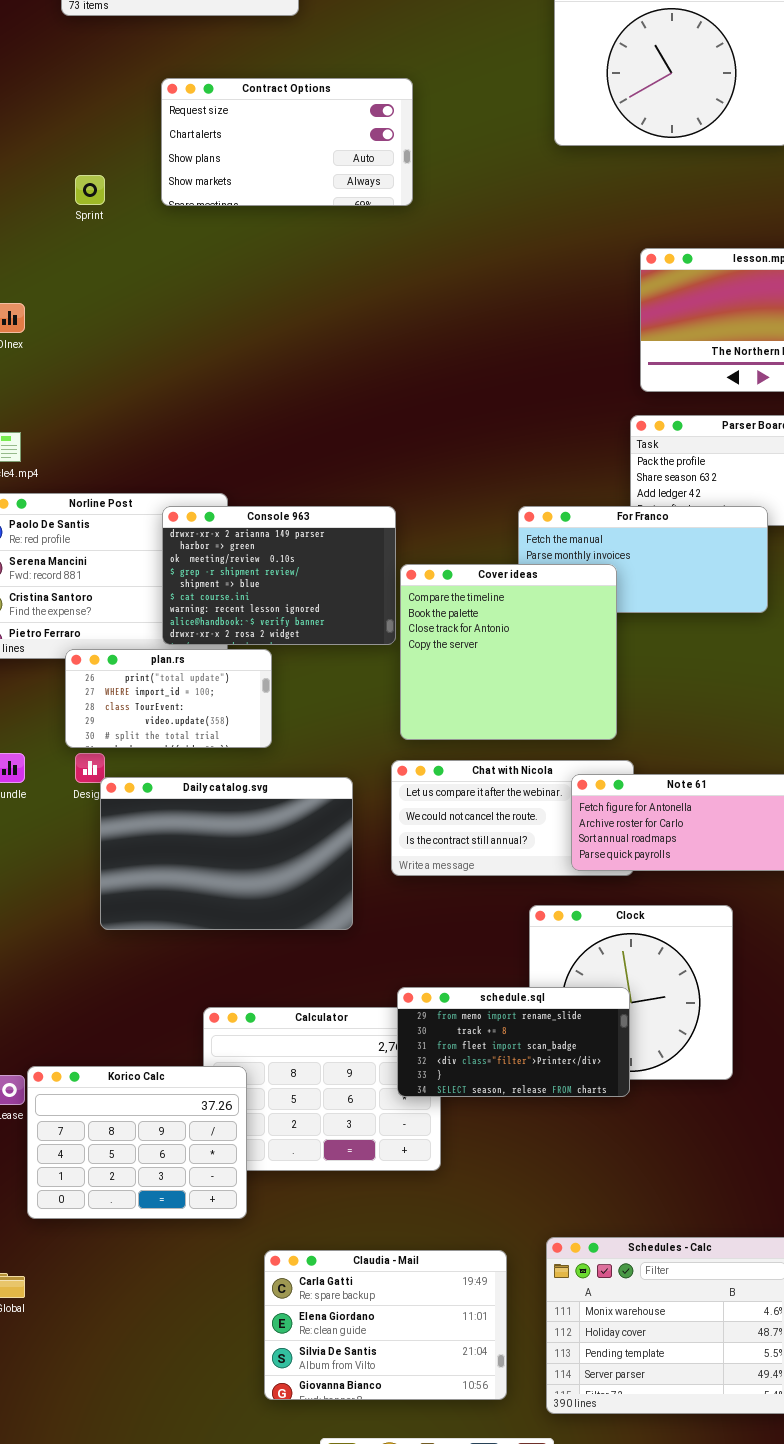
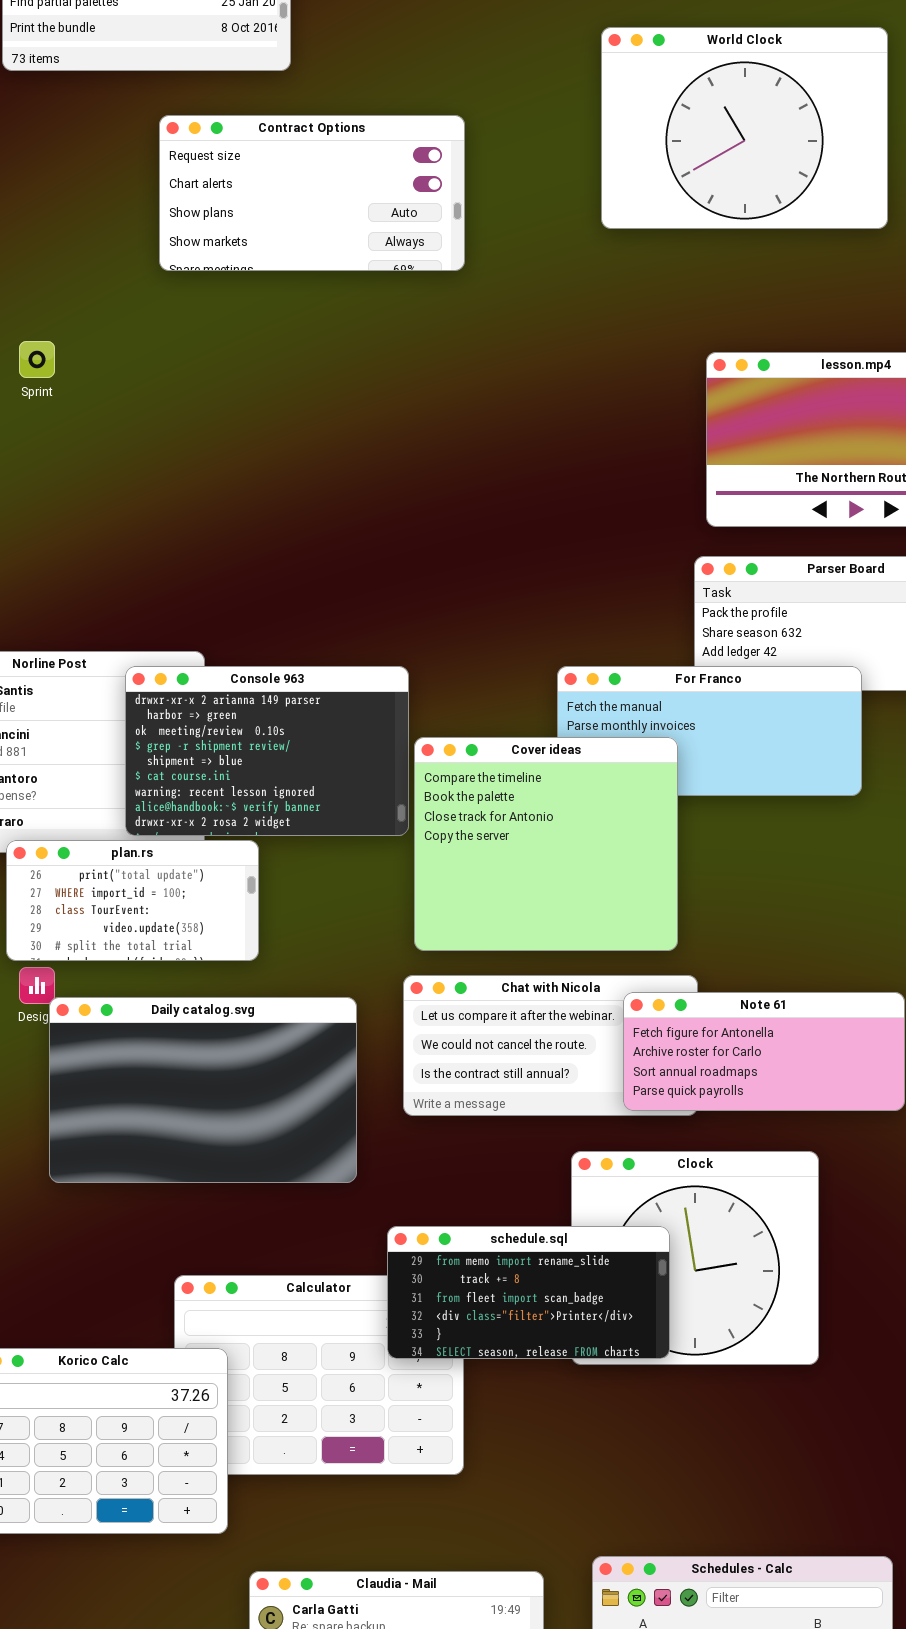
Contract Options: [161,78,413,206] -> [159,115,465,271], moved
Sprint: [75,175,105,205] -> [19,341,55,378], moved
schedule.sql: [397,987,630,1097] -> [387,1226,670,1359], moved

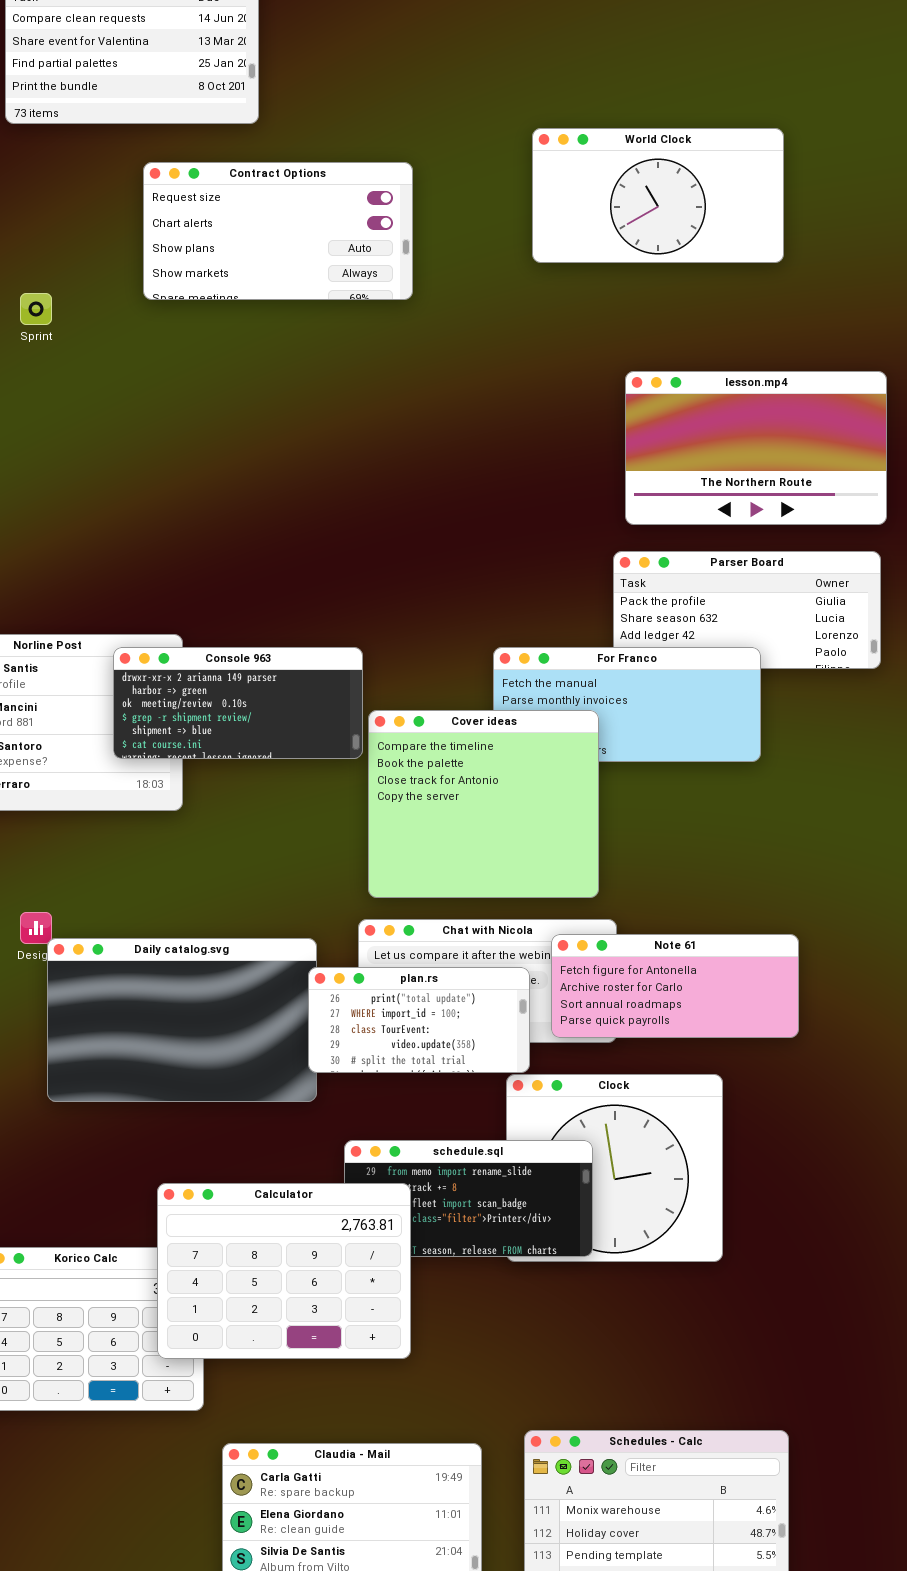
World Clock: [601,27,888,229] -> [532,128,784,263], resized
Sprint: [19,341,55,378] -> [20,293,52,325], moved
Console 963: [125,666,409,836] -> [113,647,363,759], resized
plan.rs: [6,840,259,961] -> [308,967,530,1073], moved
Calculator: [174,1275,464,1475] -> [157,1183,411,1359], raised

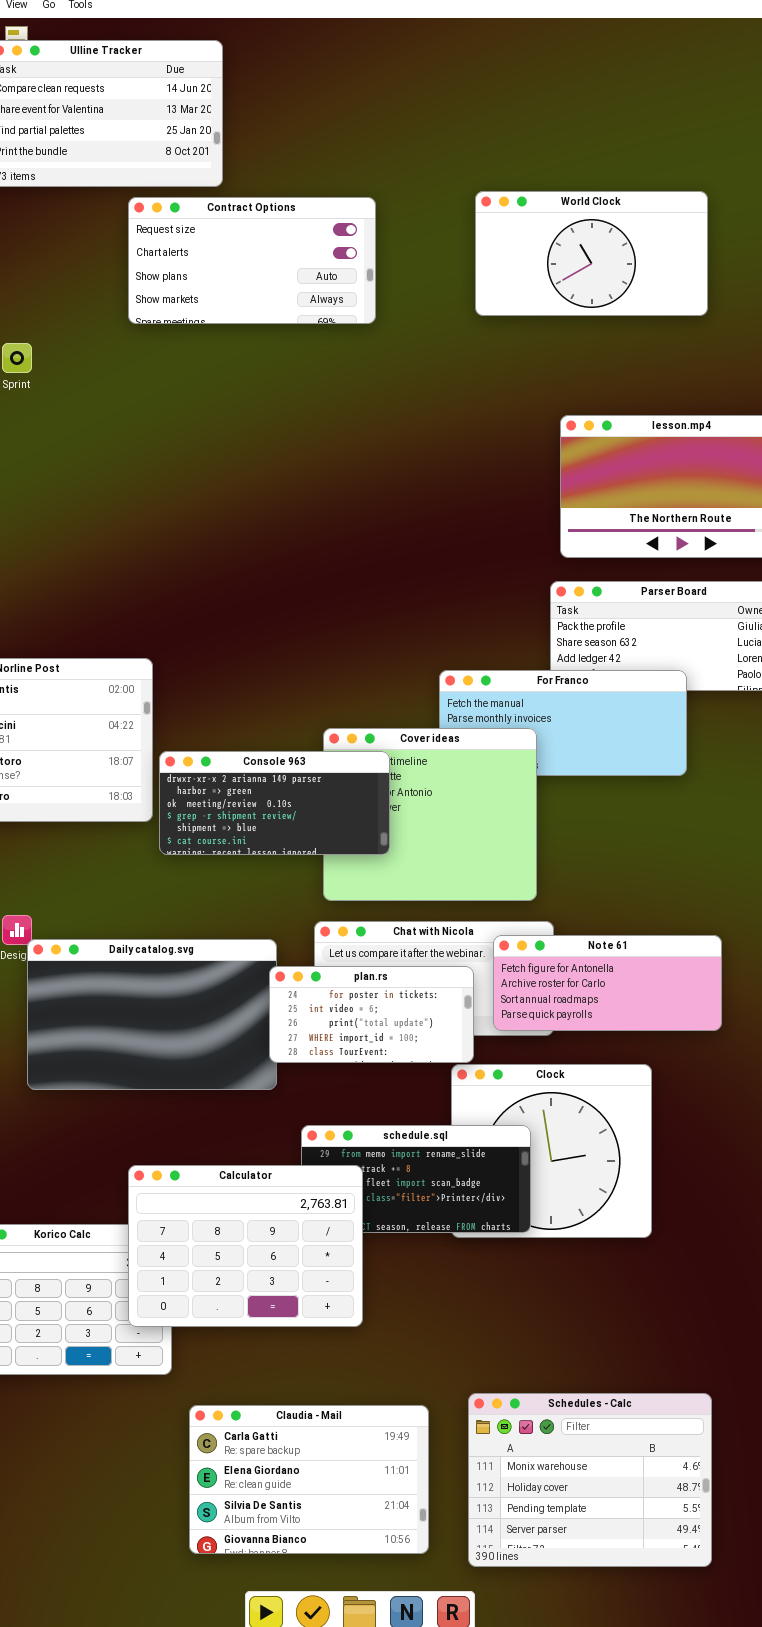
Contract Options: [143,162,413,300] -> [128,197,376,324], moved
Console 963: [113,647,363,759] -> [159,751,390,855], moved
plan.rs: [308,967,530,1073] -> [269,966,474,1063], scrolled up 2 rows

